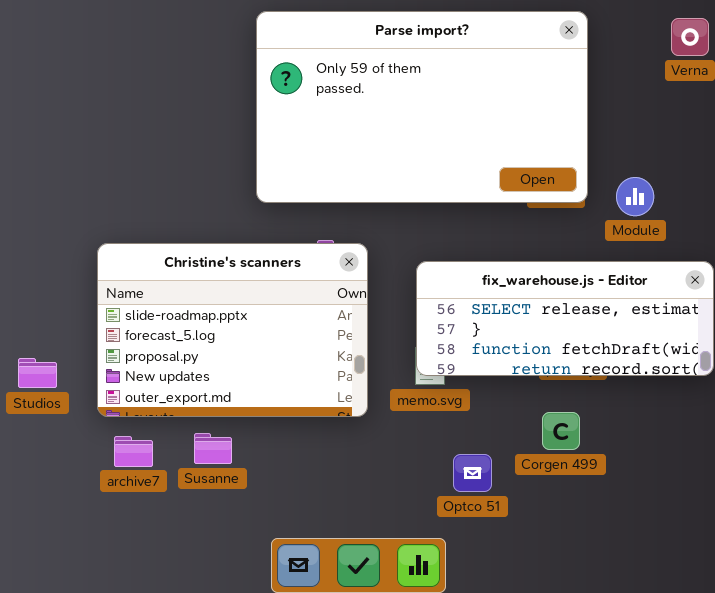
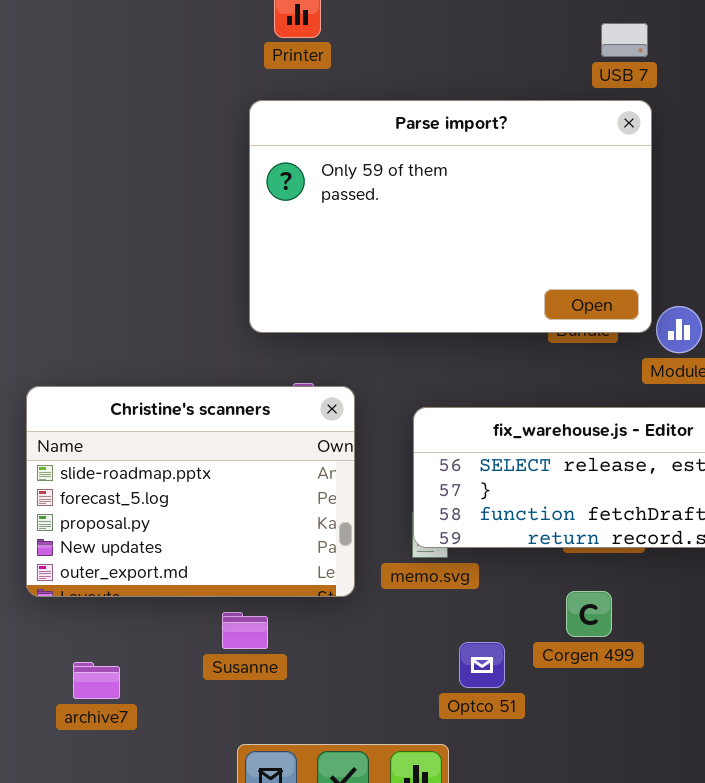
Parse import?: [256,11,588,203] -> [249,100,652,333], moved
Susanne: [194,433,232,464] -> [222,612,268,649], moved
archive7: [114,436,153,467] -> [73,662,120,699], moved

